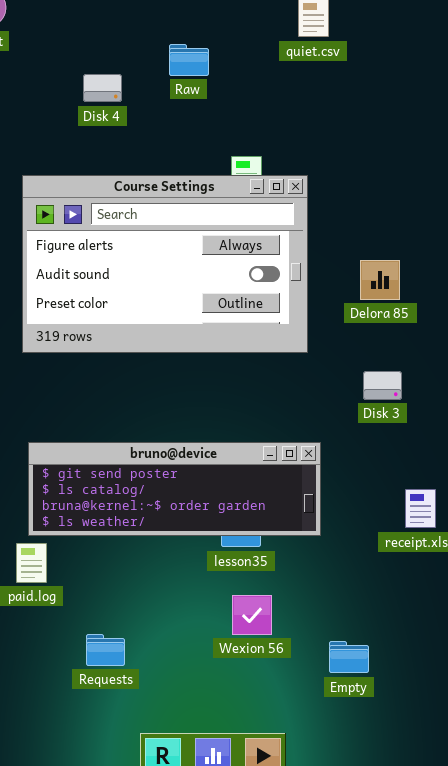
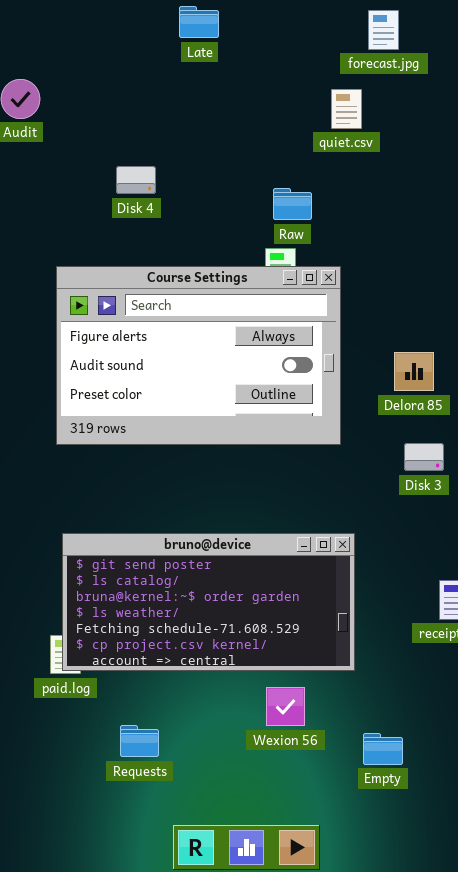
Raw: [169,44,209,76] -> [273,188,312,220], moved
Disk 3: [363,371,402,400] -> [404,443,444,471], moved
bruno@device: [28,442,321,536] -> [62,533,355,671], resized

